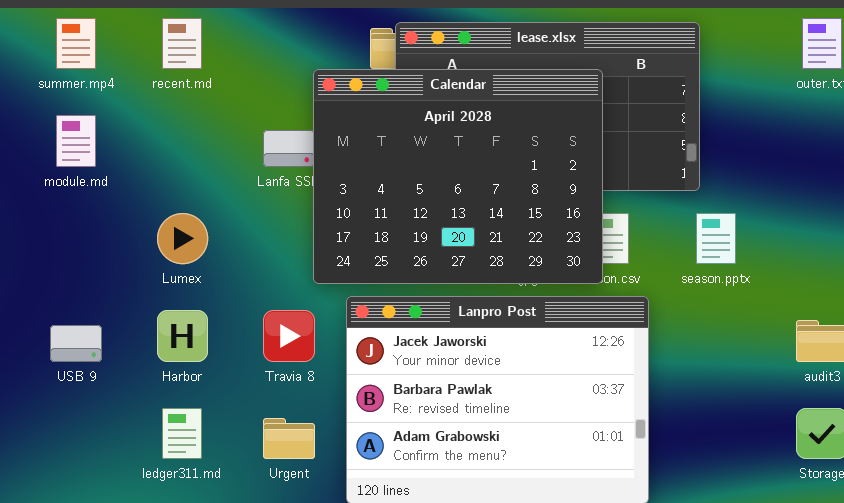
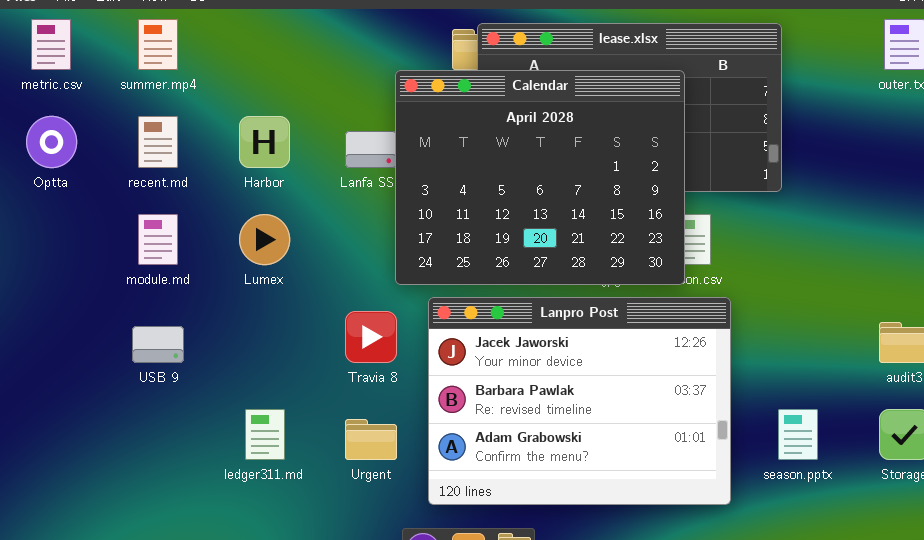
recent.md: [162,18,202,69] -> [138,116,178,168], moved
module.md: [56,115,96,167] -> [138,214,178,265], moved
season.pptx: [696,213,736,264] -> [778,409,818,460], moved
Harbor: [157,310,208,362] -> [239,116,290,168], moved

